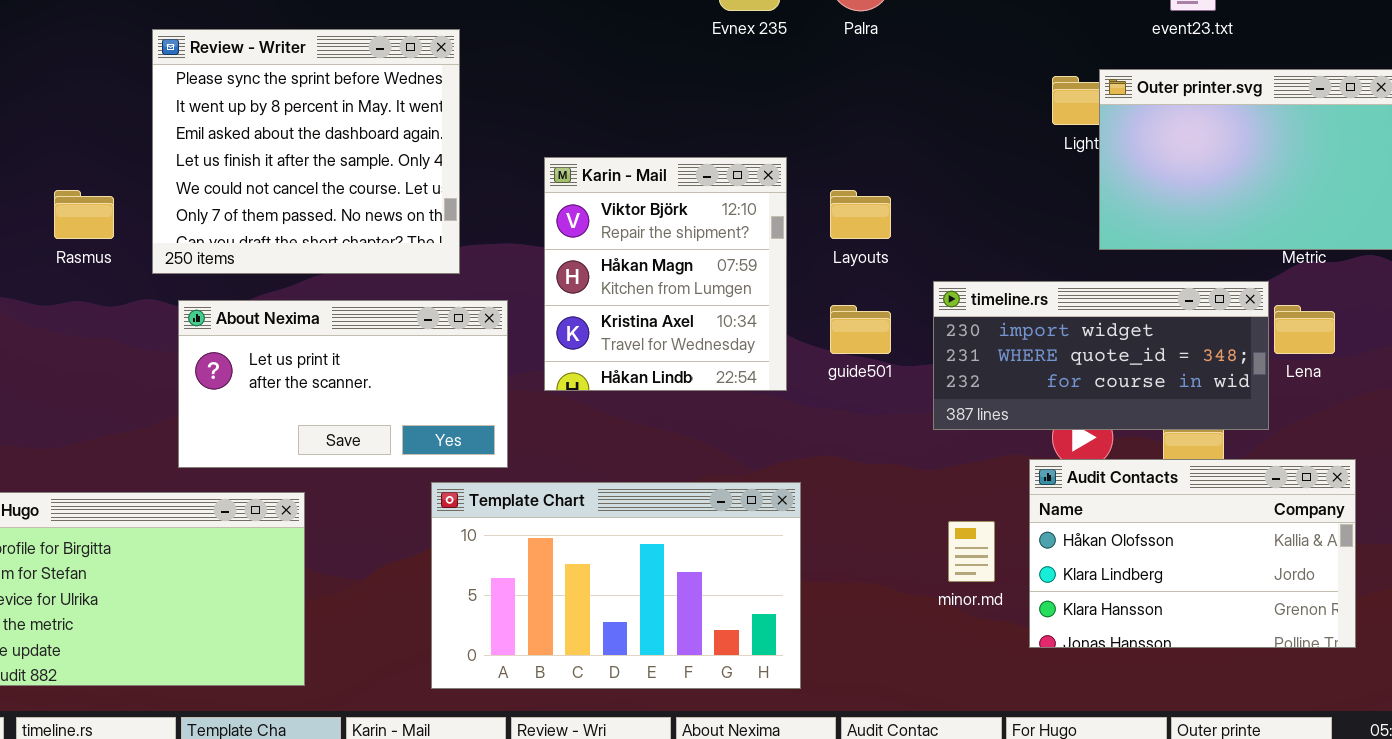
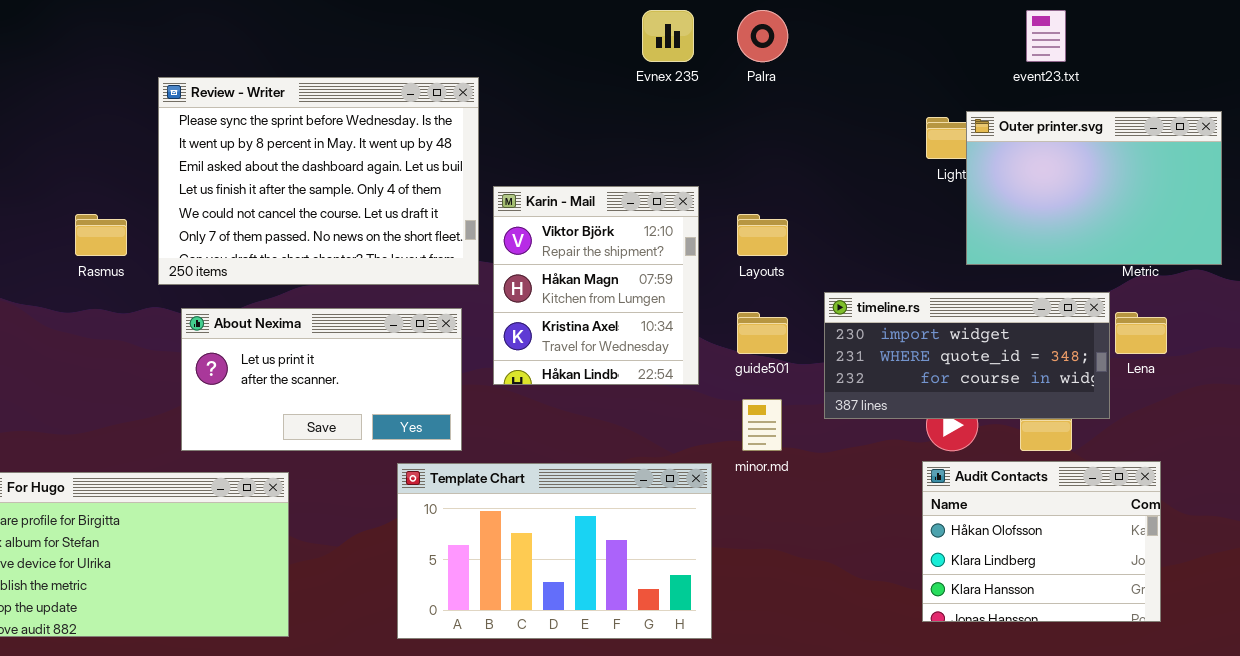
Review - Writer: [152,29,460,274] -> [158,77,479,285], resized
Audit Contacts: [1029,459,1356,648] -> [922,461,1161,622], moved, resized
minor.md: [948,521,995,582] -> [742,399,782,451], moved

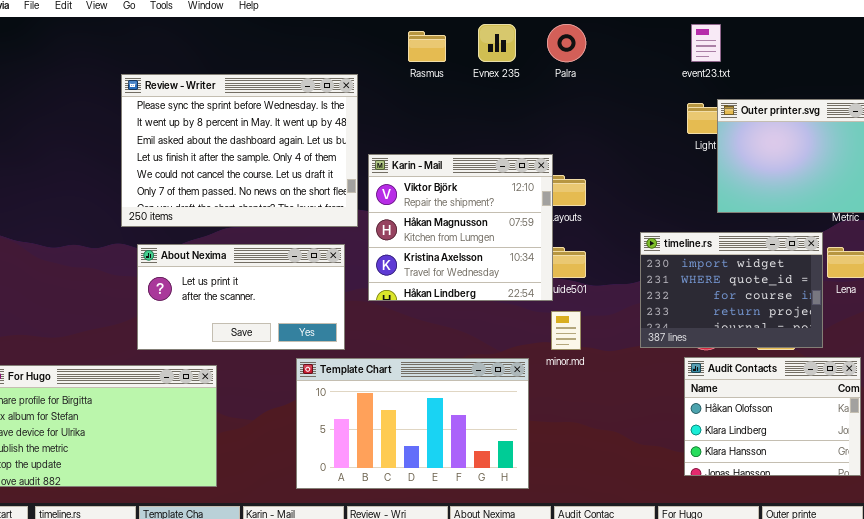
event23.txt: [1026,10,1066,62] -> [691,24,721,62], moved
Karin - Mail: [493,186,699,385] -> [368,154,553,301], resized
Rasmus: [75,214,127,256] -> [408,31,446,62], moved
timeline.rs: [824,292,1110,419] -> [640,232,823,348], resized

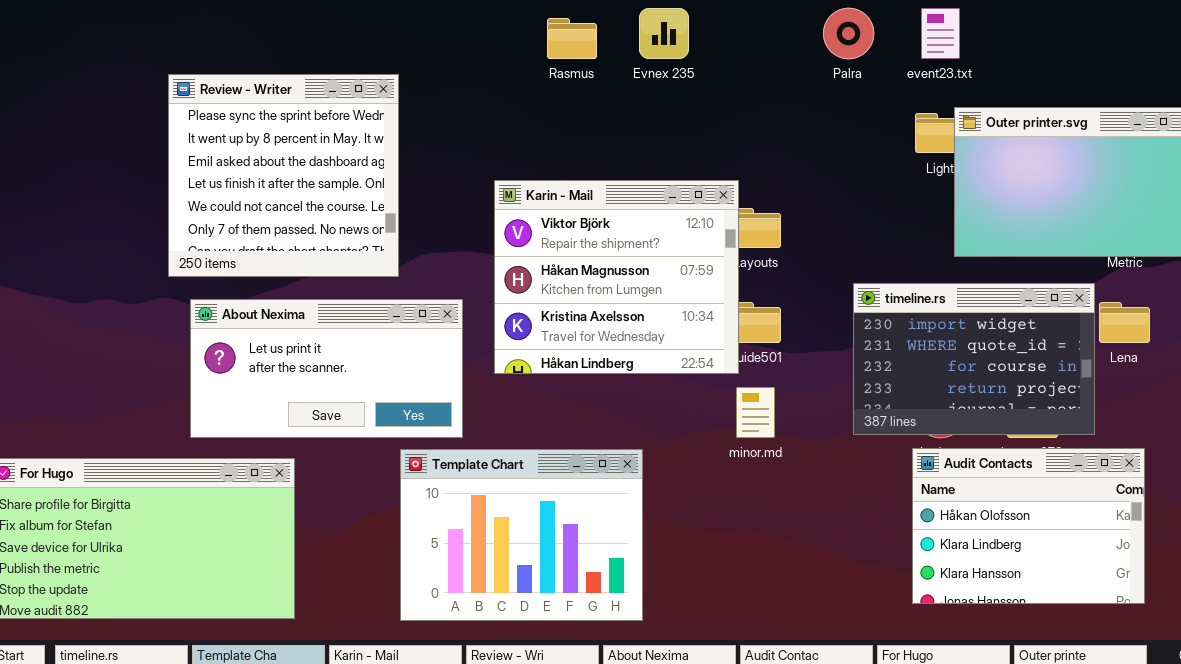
Palra: [547,24,586,62] -> [823,8,874,59], moved
Review - Writer: [121,74,358,227] -> [168,74,399,277], resized
Template Chart: [296,358,529,489] -> [400,449,643,621], resized

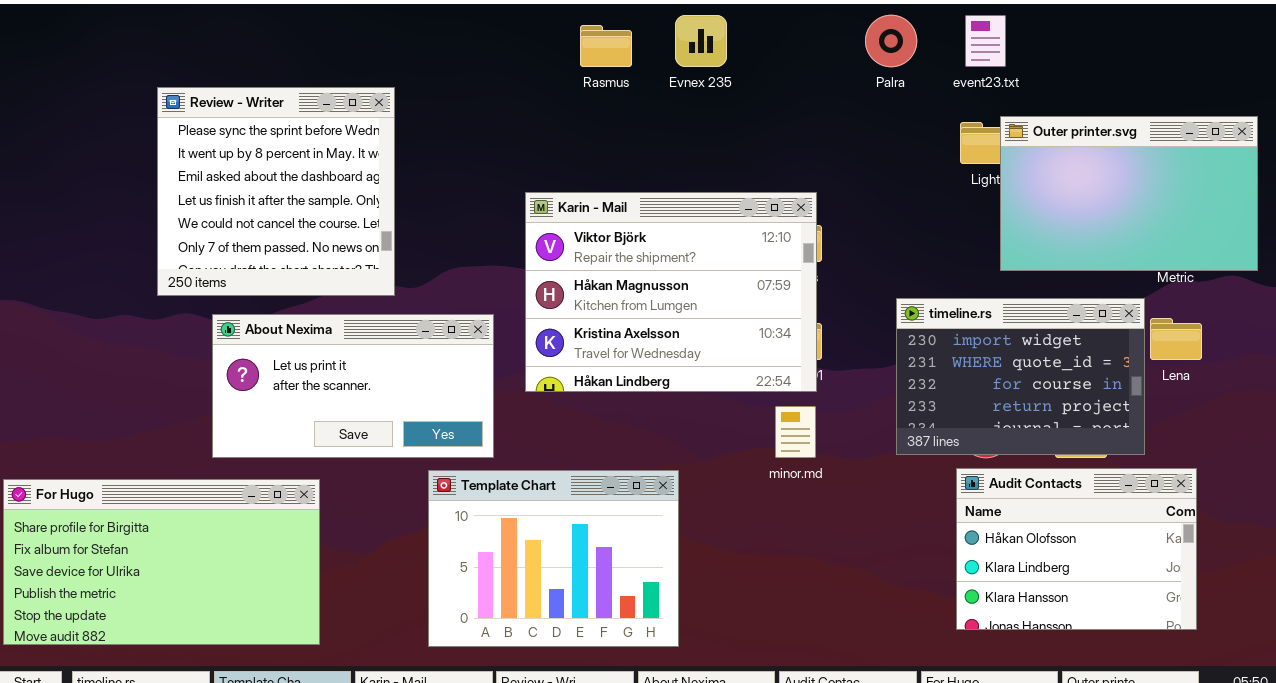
Review - Writer: [168,74,399,277] -> [157,87,395,296], moved
Karin - Mail: [494,180,739,374] -> [525,192,817,392], resized

